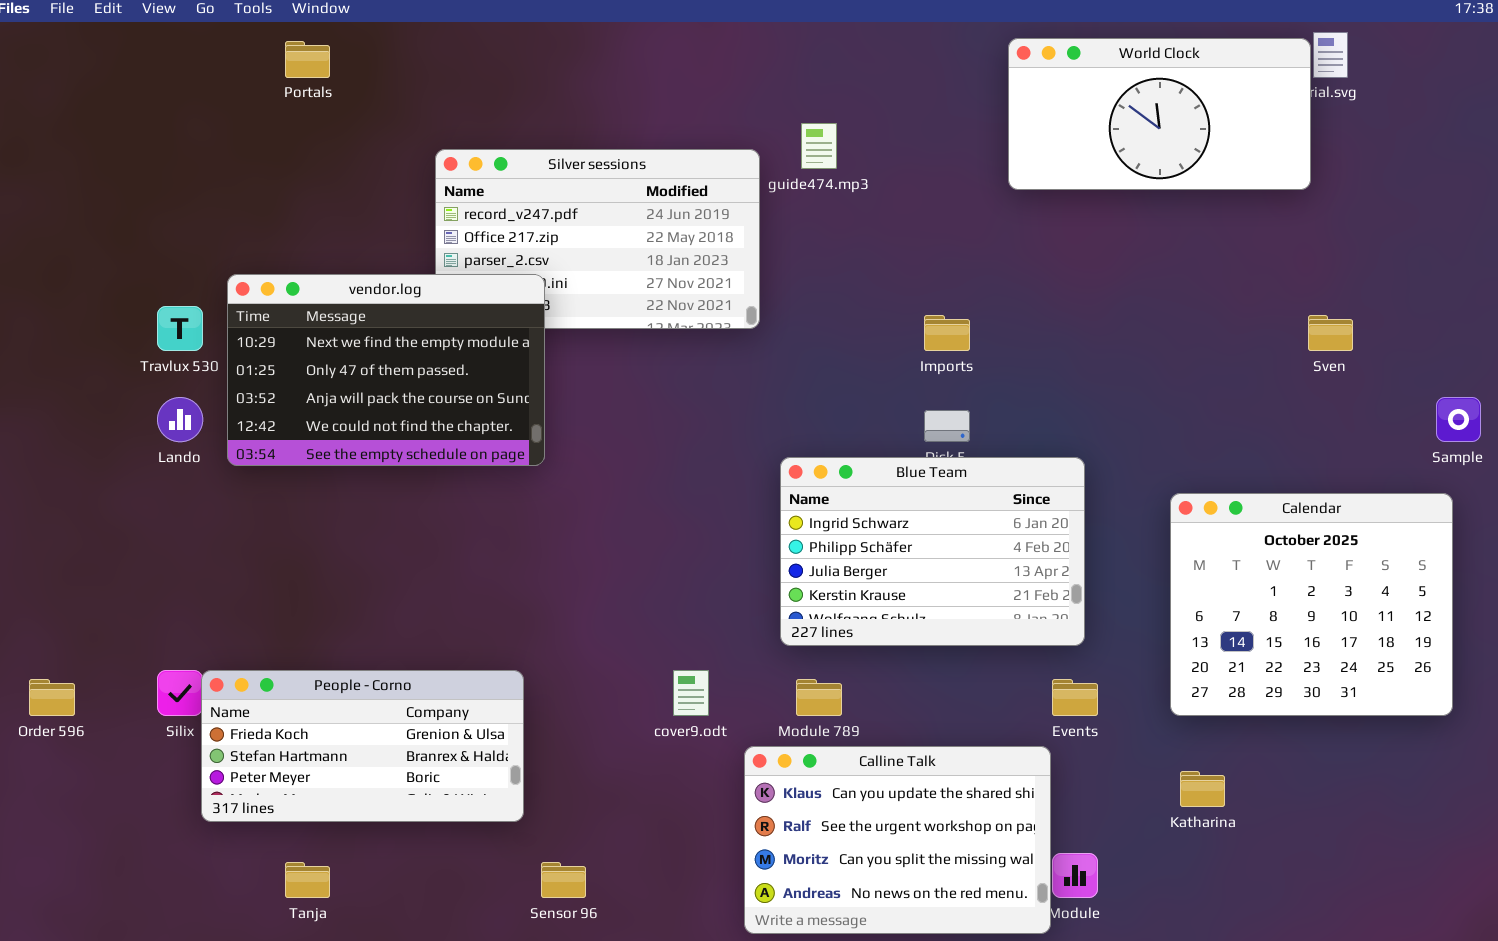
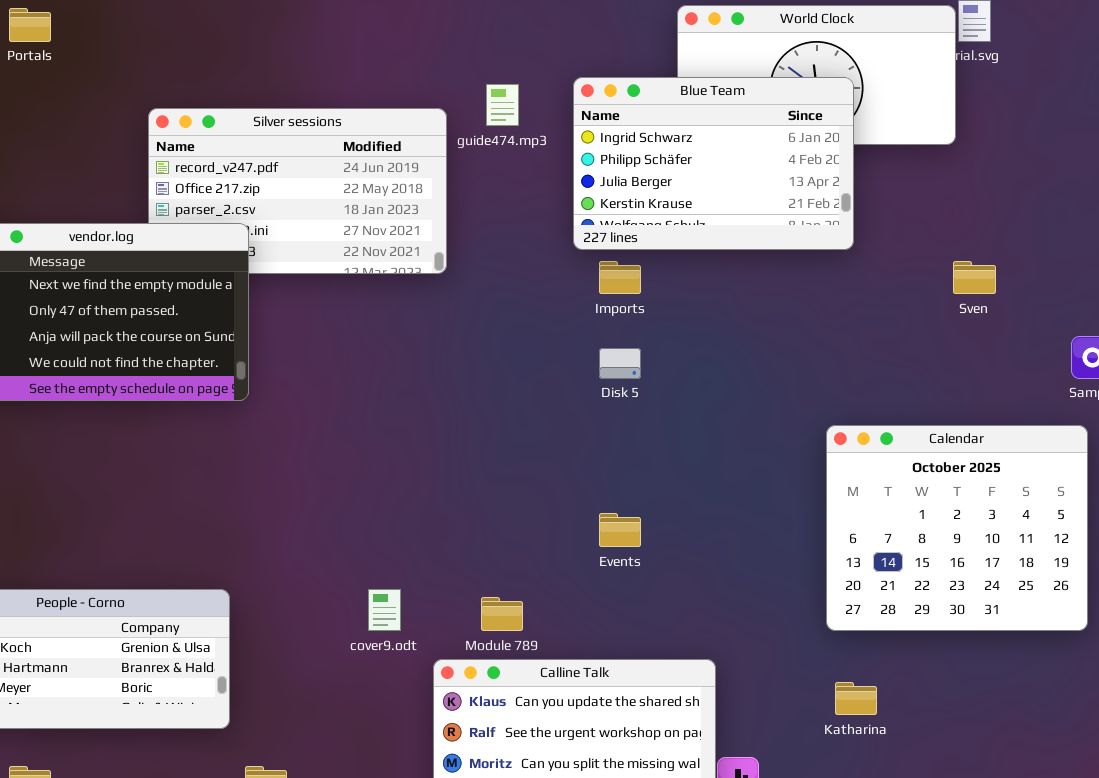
Blue Team: [780,457,1085,646] -> [573,77,854,250], moved
Events: [1052,679,1098,716] -> [599,513,641,547], moved

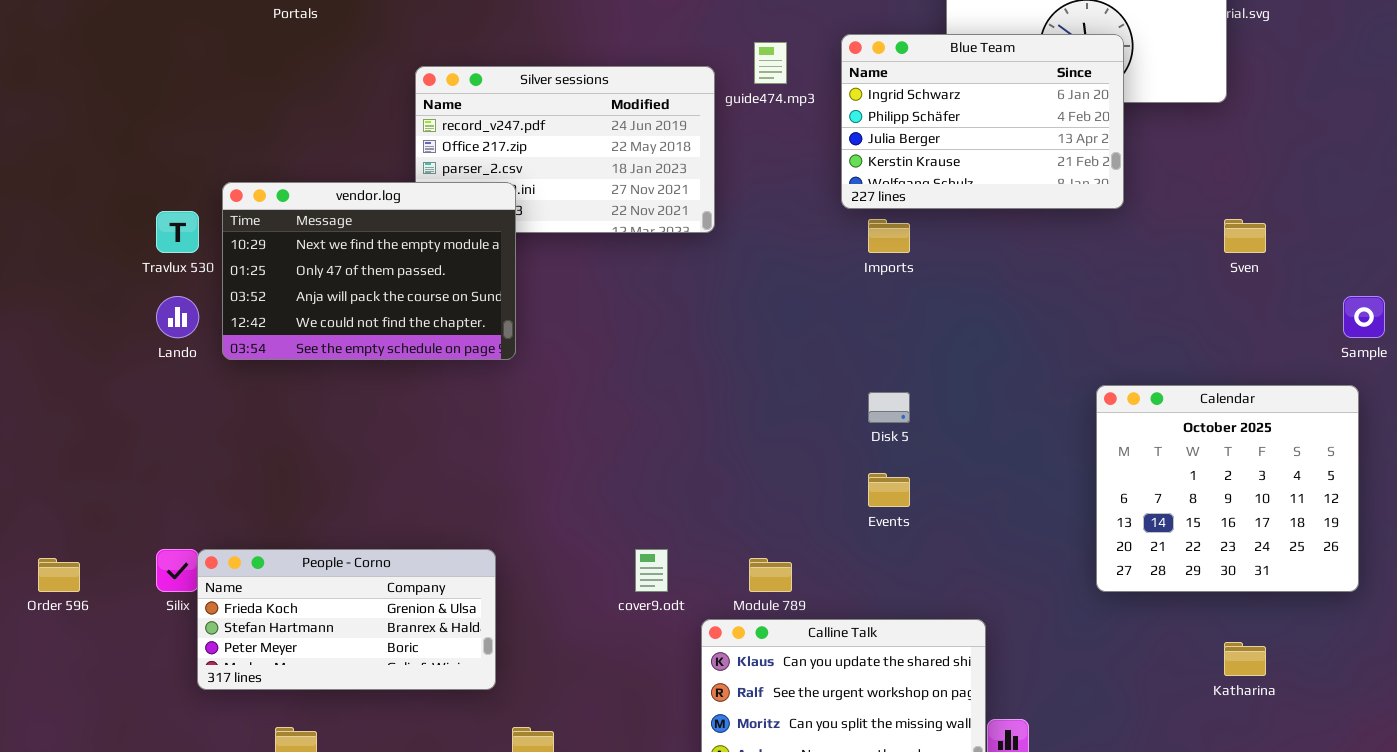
Disk 5: [599,348,641,379] -> [868,392,910,423], moved
Katharina: [835,682,877,715] -> [1224,642,1266,676], moved

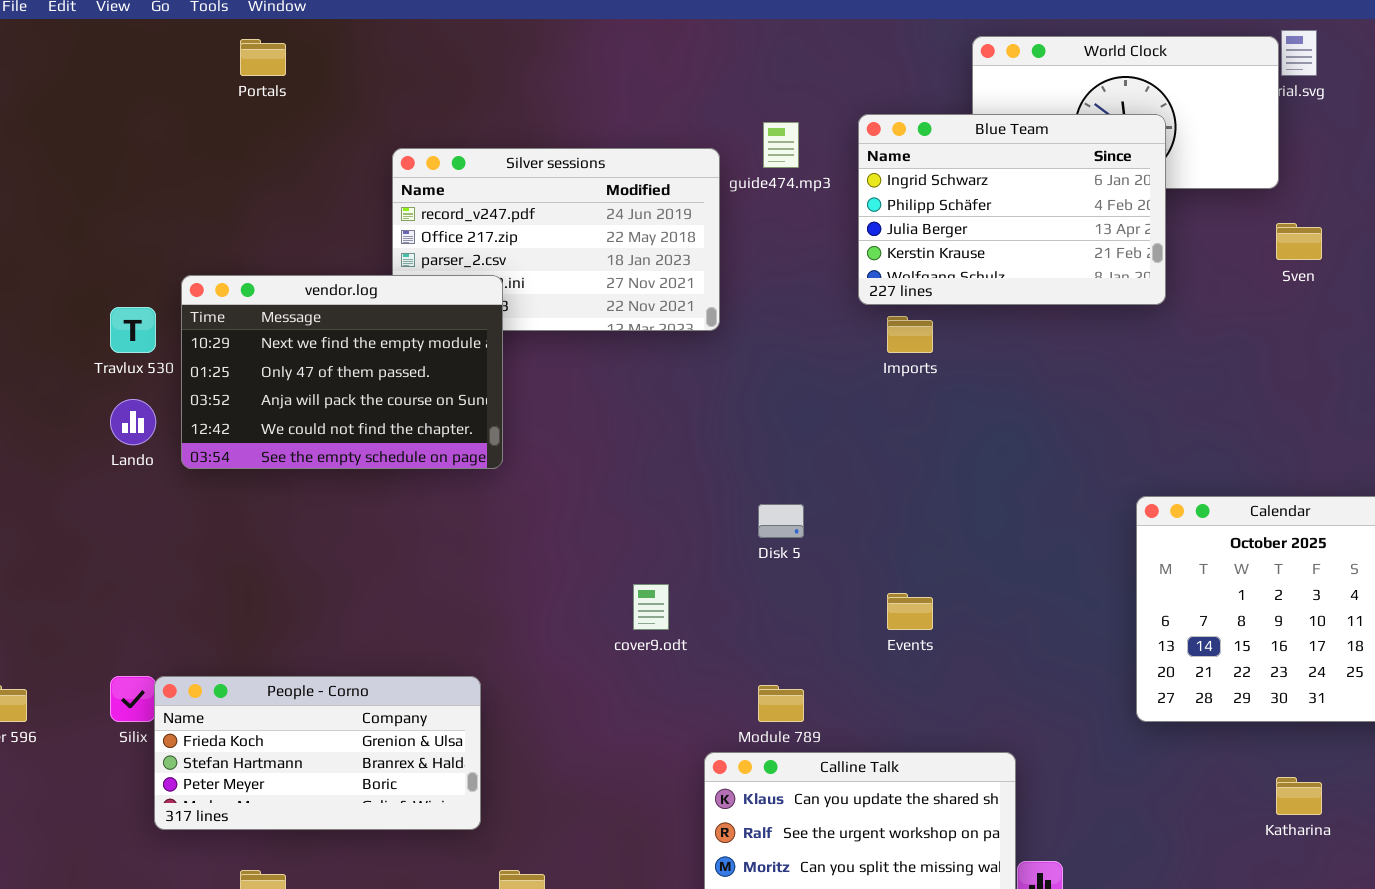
Sven: [1224,219,1266,253] -> [1276,223,1322,260], moved
Disk 5: [868,392,910,423] -> [758,504,804,538], moved
cover9.odt: [635,549,668,592] -> [633,584,669,630], moved

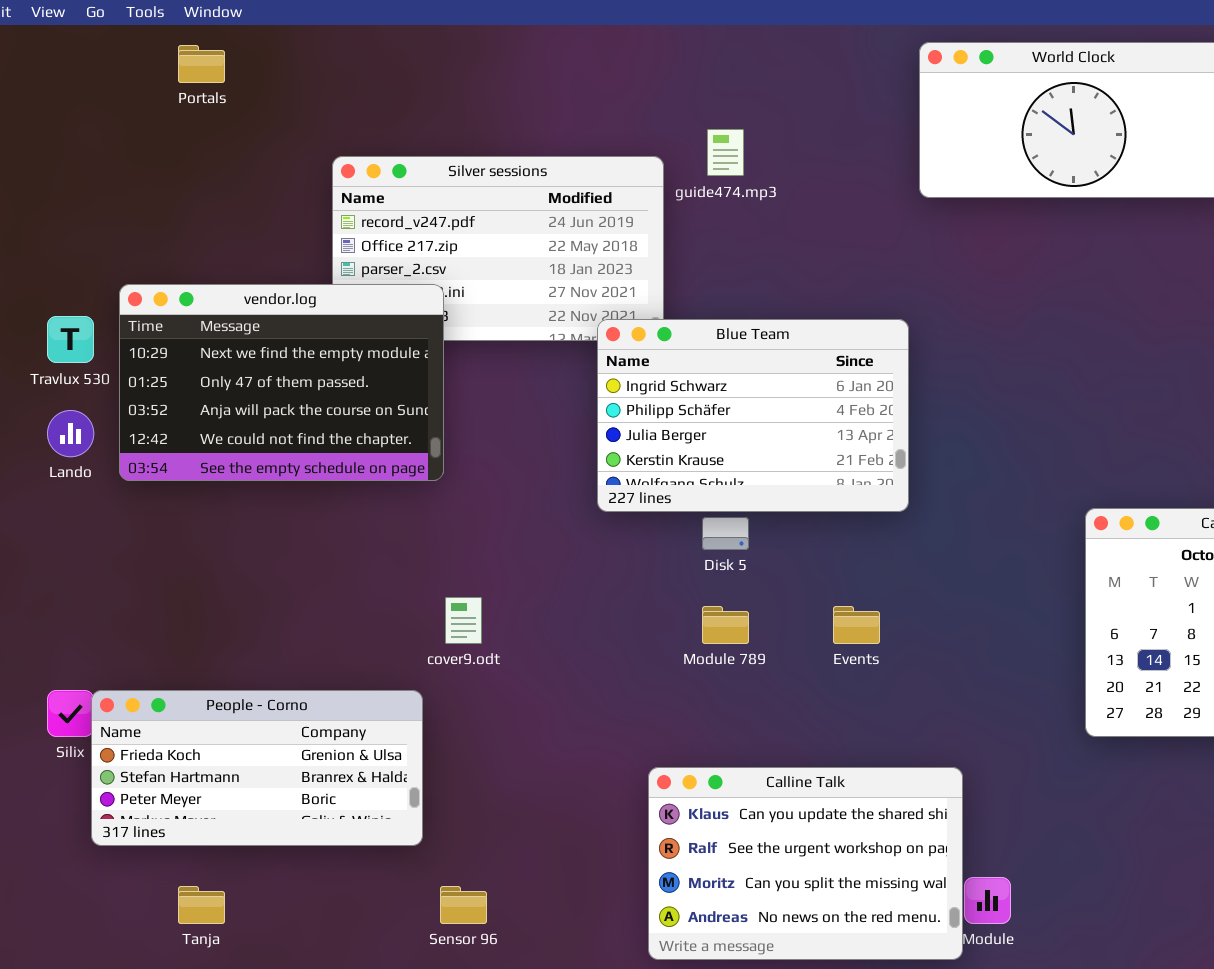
Blue Team: [858,114,1166,305] -> [597,319,909,512], moved
cover9.odt: [633,584,669,630] -> [445,597,482,644], moved
Module 789: [758,685,804,722] -> [702,606,749,644], moved

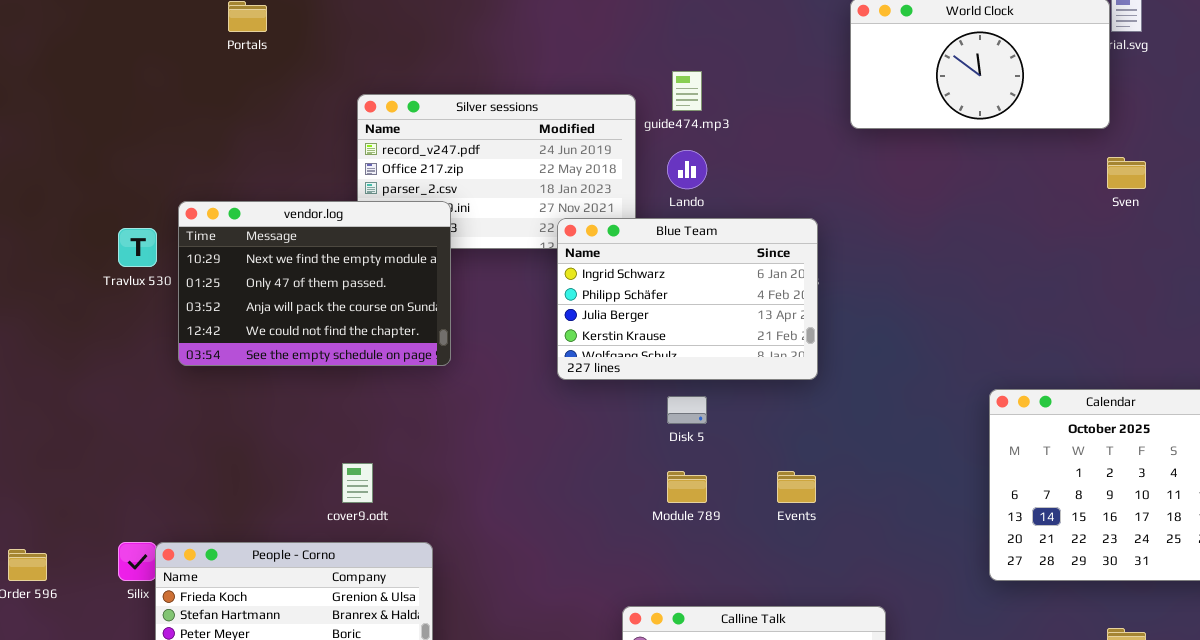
Blue Team: [597,319,909,512] -> [557,218,818,380], moved
Lando: [47,410,94,457] -> [667,150,707,189], moved
cover9.odt: [445,597,482,644] -> [342,463,373,503], moved

